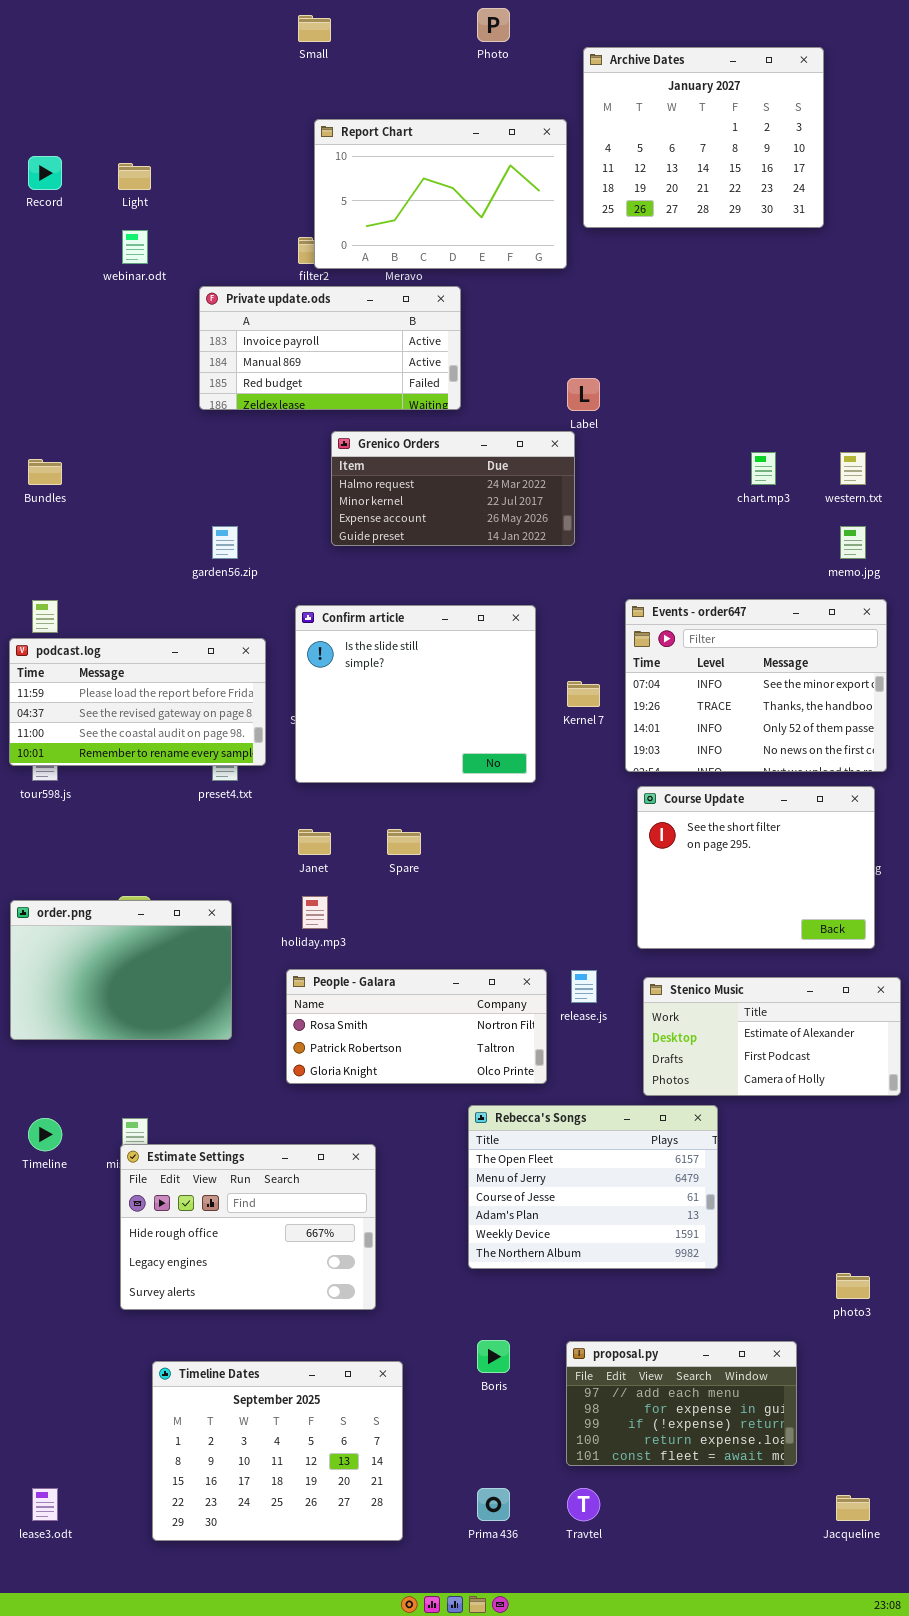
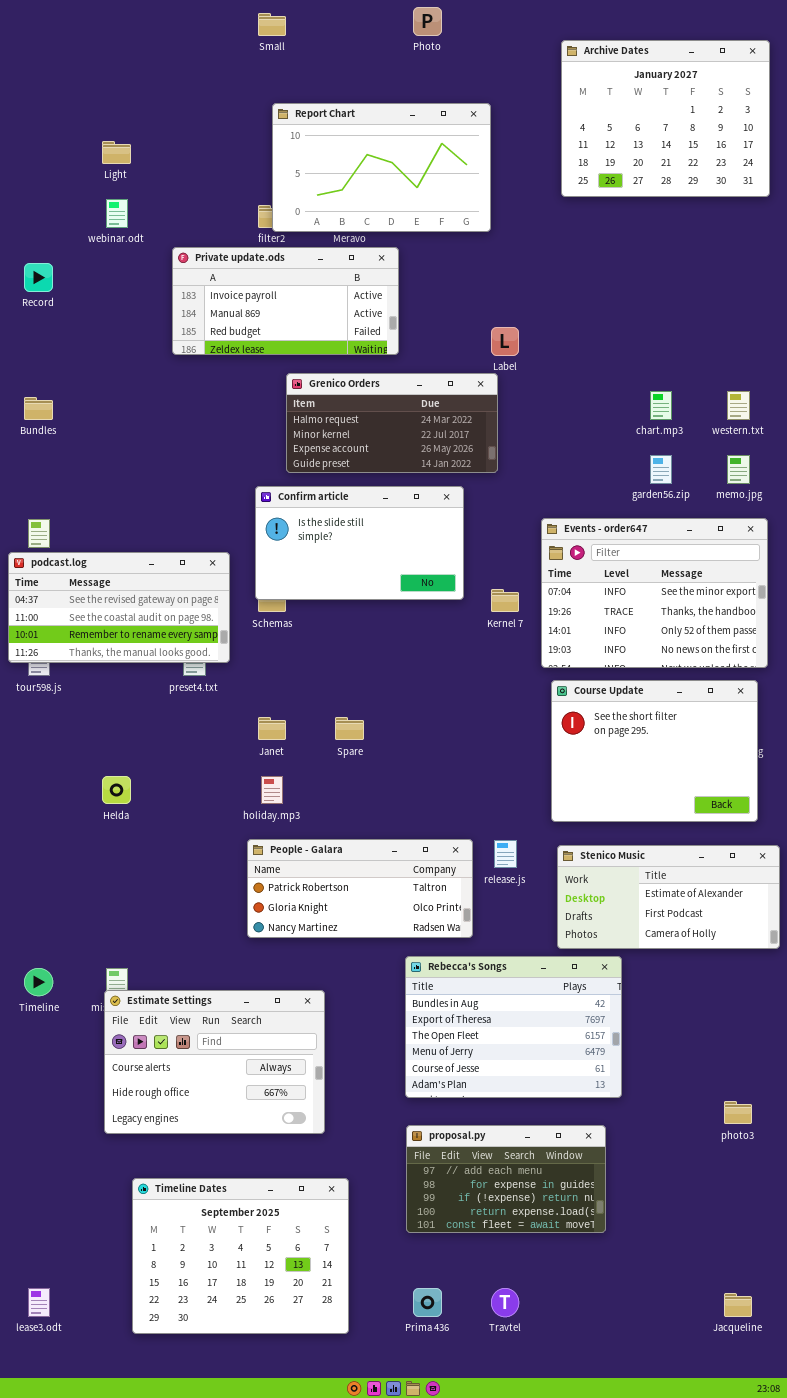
Archive Dates: [583,47,824,228] -> [561,40,770,197], moved
Record: [28,156,62,190] -> [24,263,53,292], moved
garden56.zip: [212,526,238,559] -> [650,455,672,484], moved
Confirm article: [295,605,536,783] -> [255,486,464,600], moved, resized
podcast.log: [9,638,266,766] -> [8,552,230,663], scrolled down 1 row
order.png: [10,900,232,1040] -> none, closed
People - Galara: [286,969,547,1084] -> [247,839,473,938], scrolled down 1 row
Rebecca's Songs: [468,1105,718,1269] -> [405,956,622,1098], scrolled up 2 rows
Estimate Settings: [120,1144,376,1310] -> [104,990,325,1134], scrolled up 1 row
proposal.py: [566,1341,797,1466] -> [406,1125,606,1233], moved

